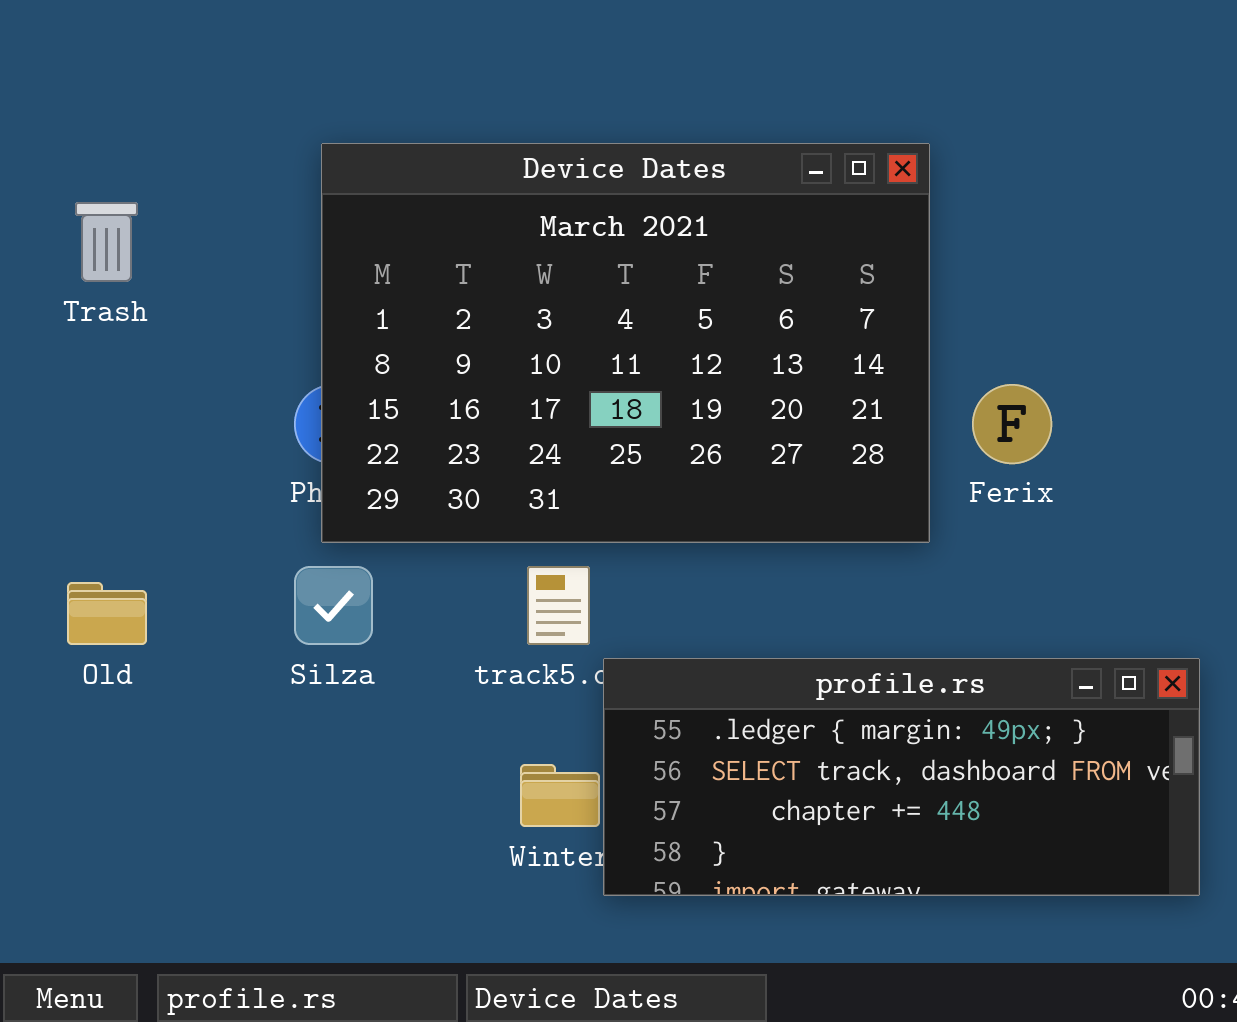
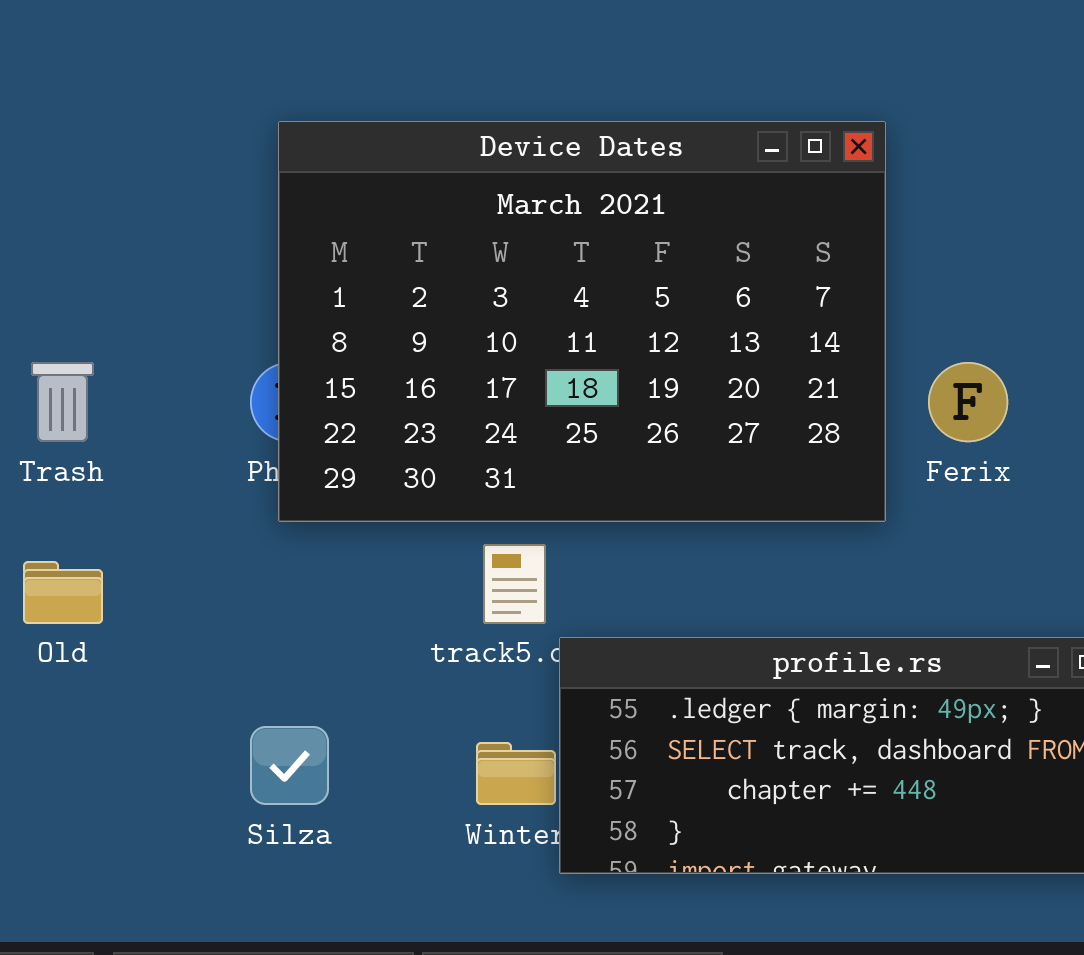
Trash: [75,202,138,282] -> [31,362,94,442], moved
Silza: [294,566,373,645] -> [250,726,329,805], moved

